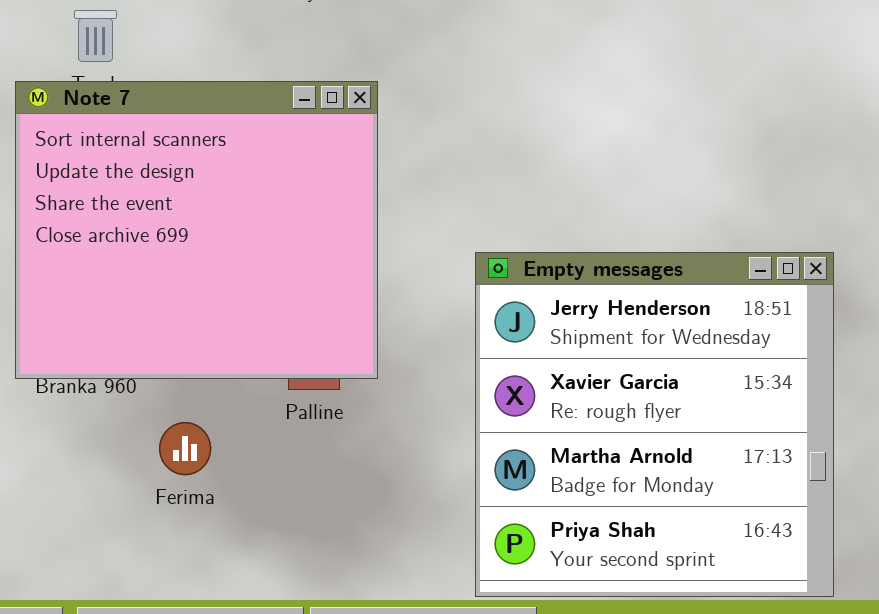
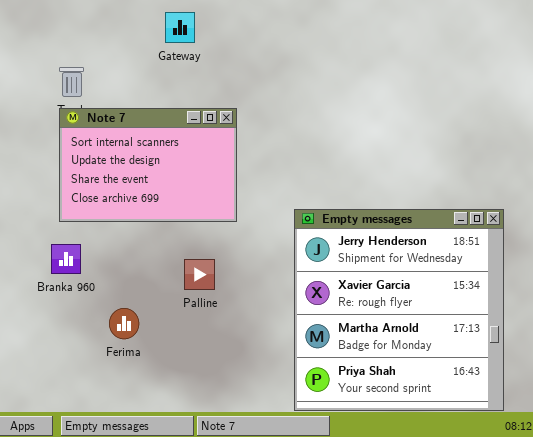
Note 7: [15,81,378,379] -> [59,108,237,222], resized

